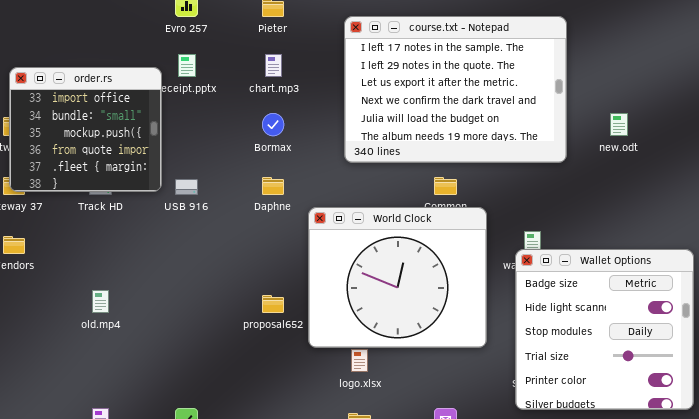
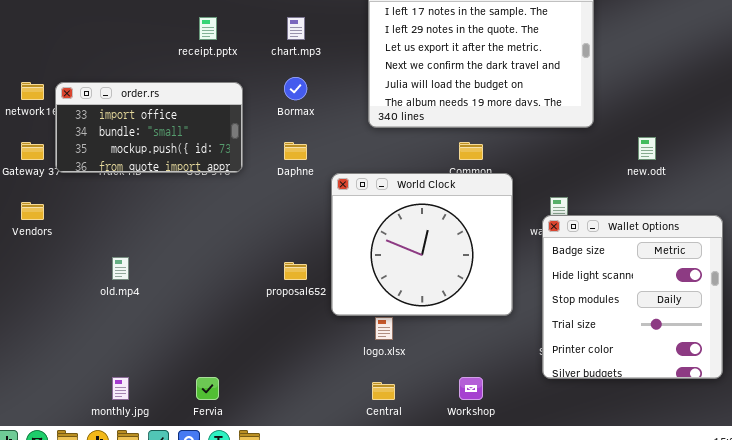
order.rs: [9,67,162,192] -> [55,82,243,173], moved, resized
new.odt: [610,113,628,136] -> [638,137,656,160], moved

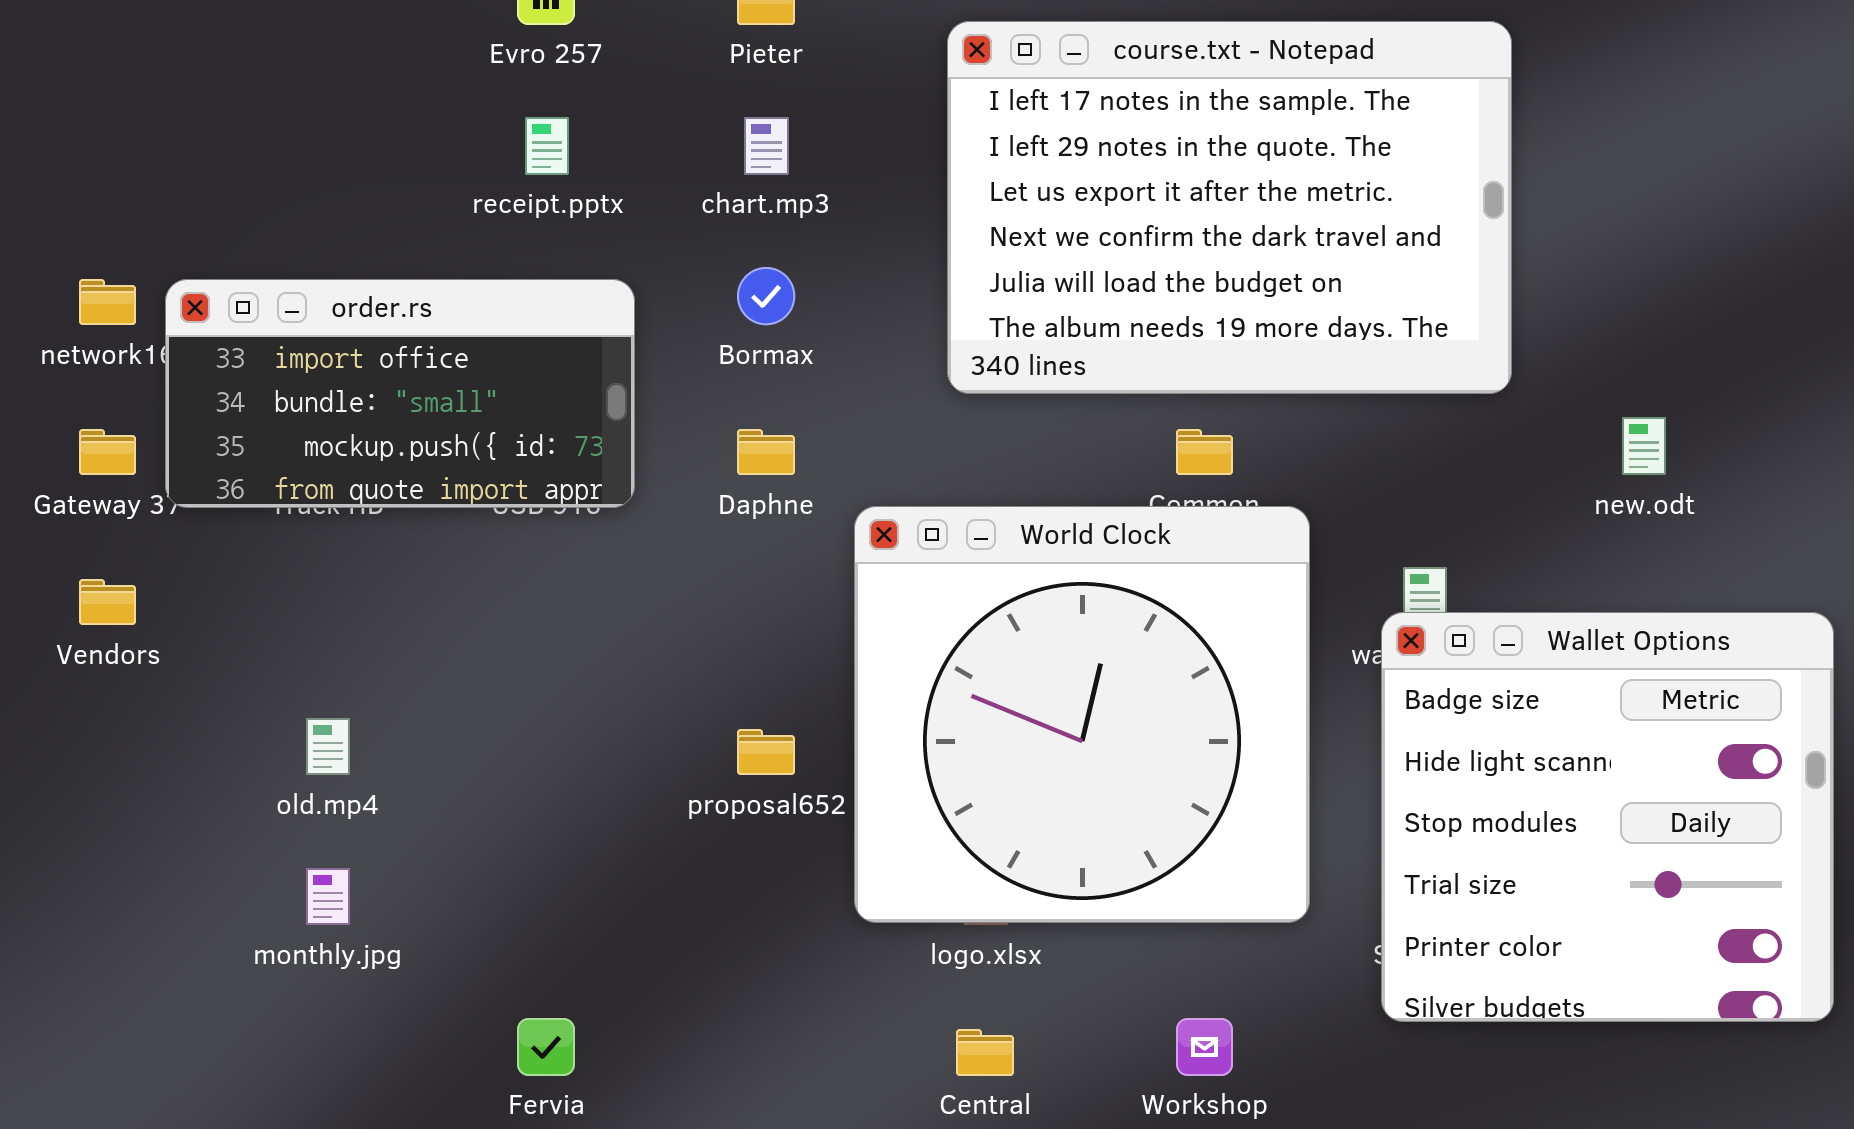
World Clock: [331,173,513,316] -> [854,506,1310,923], resized
monthly.jpg: [112,377,129,400] -> [306,868,350,925], moved

